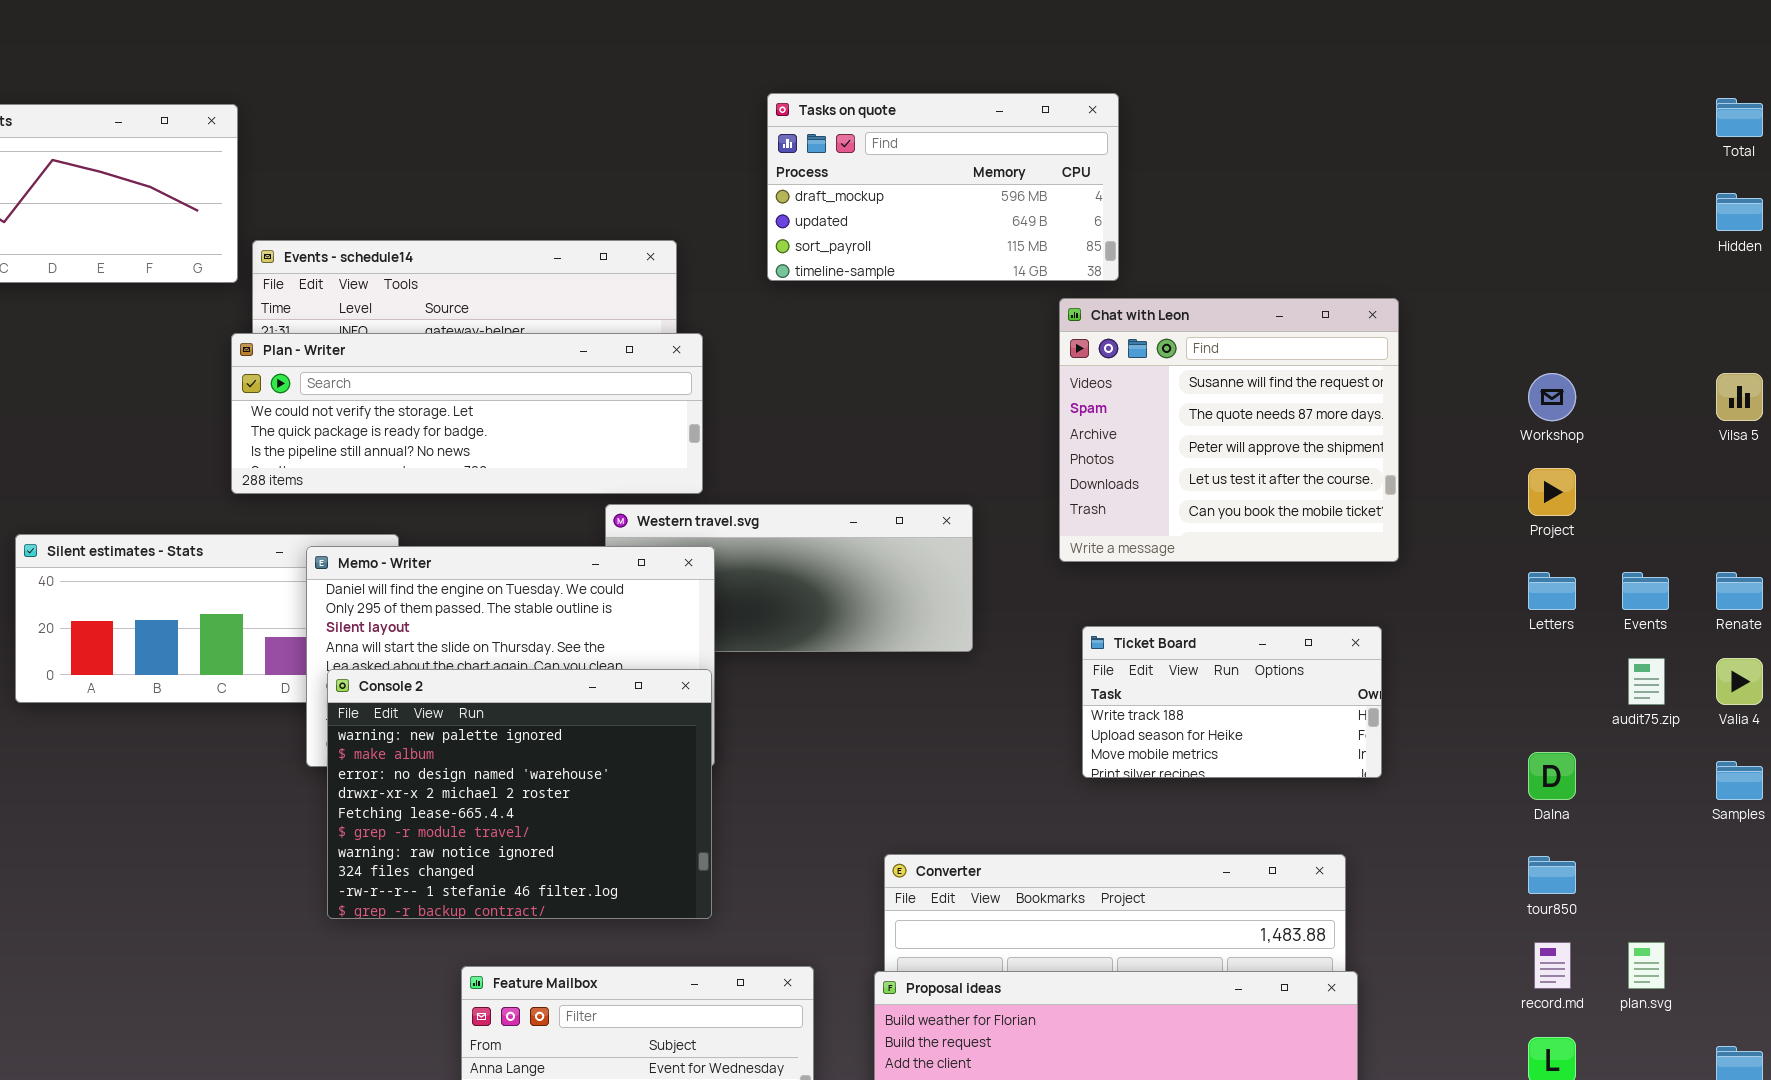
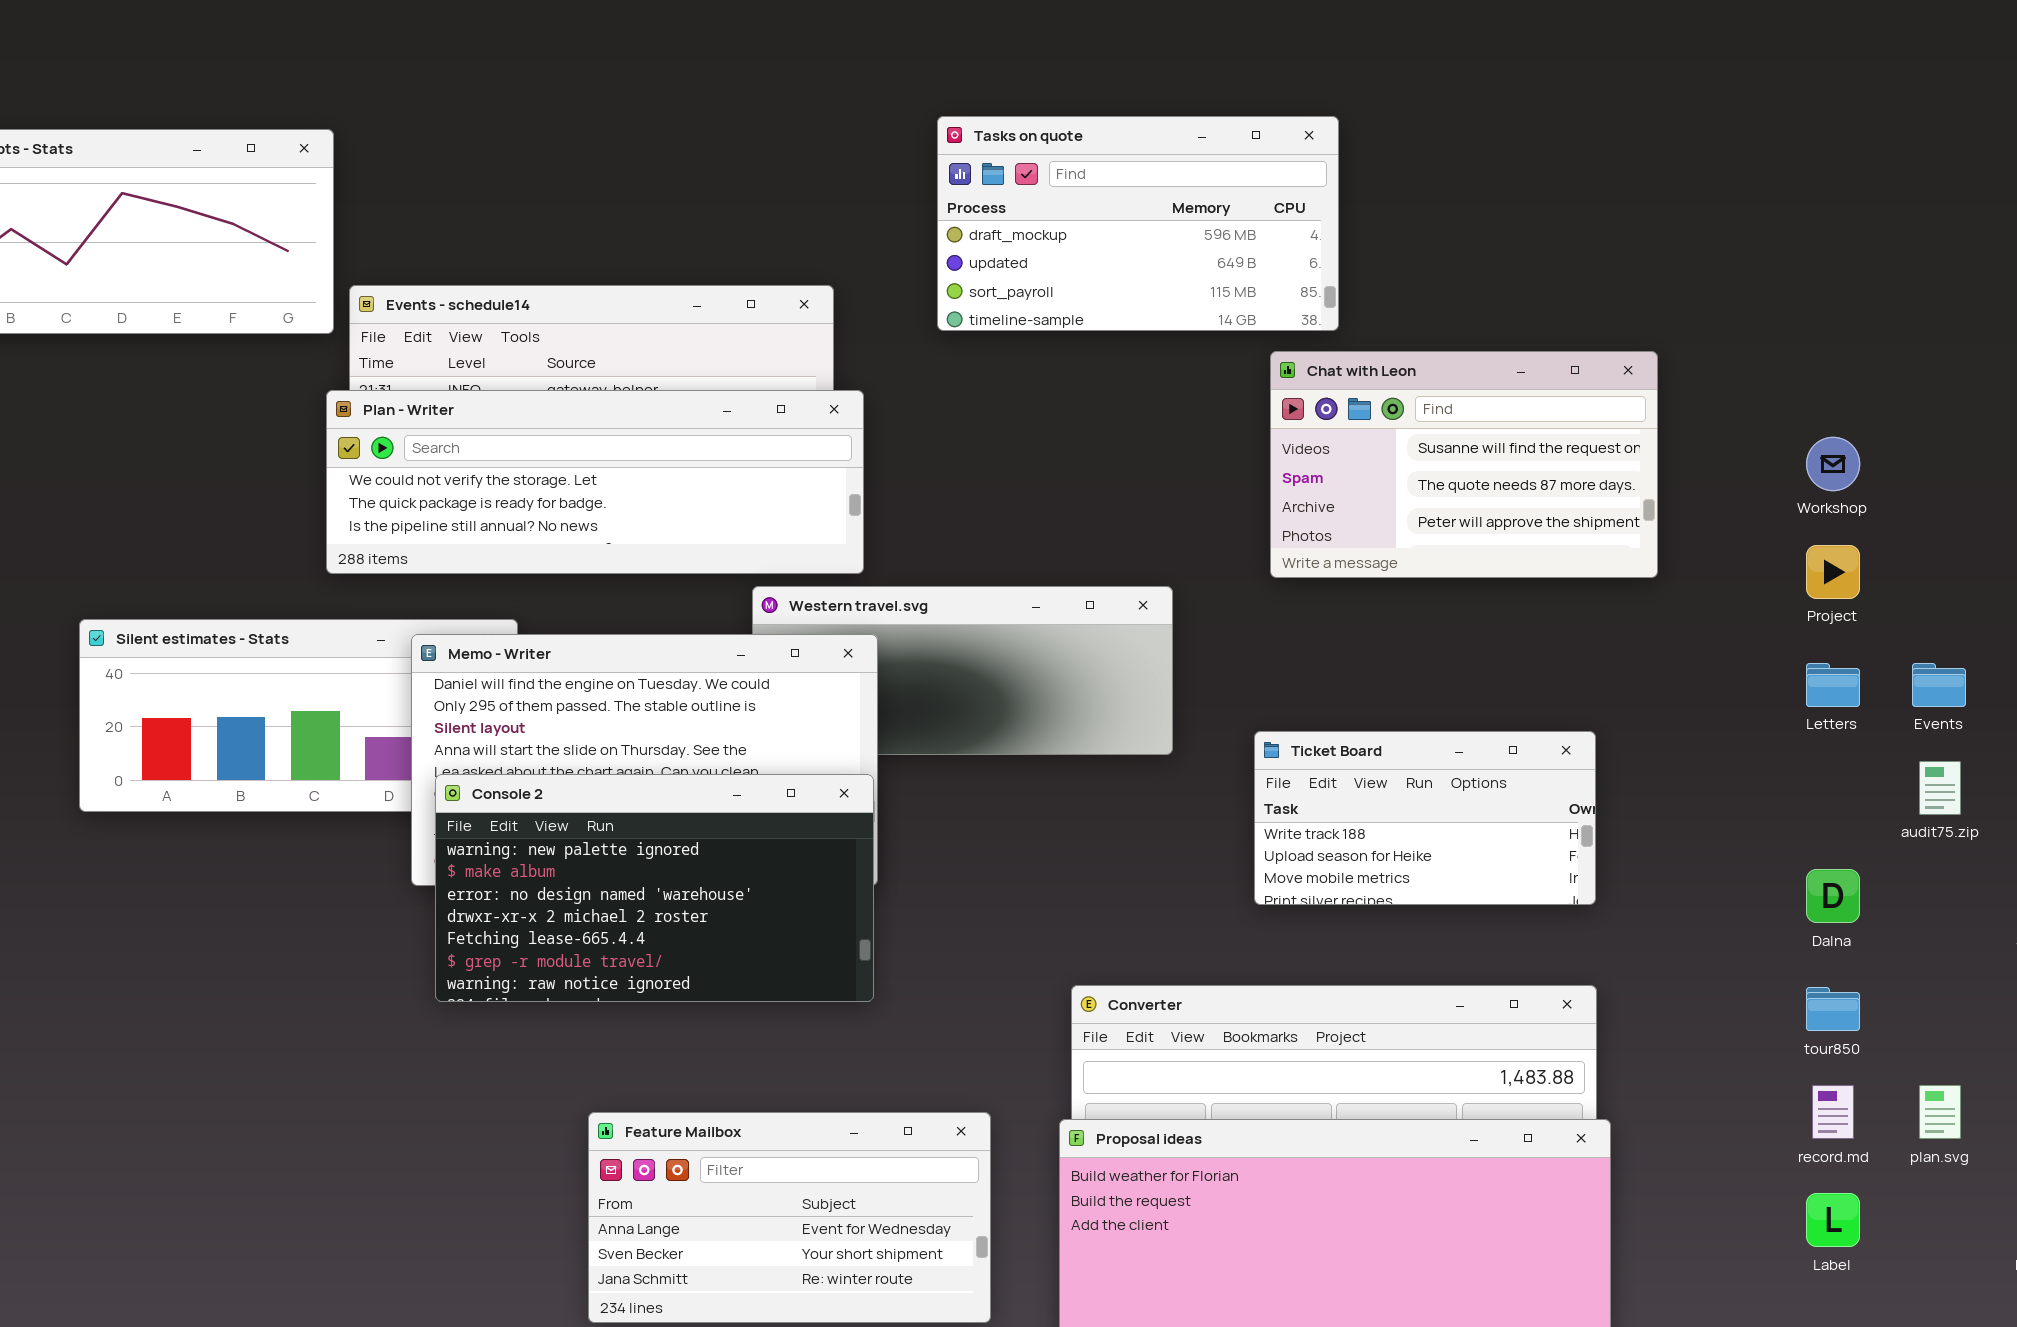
Chat with Leon: [1059,298,1399,562] -> [1270,351,1658,578], resized
Ticket Board: [1082,626,1382,778] -> [1254,731,1596,905], moved
Console 2: [327,669,712,919] -> [435,774,874,1002], resized

